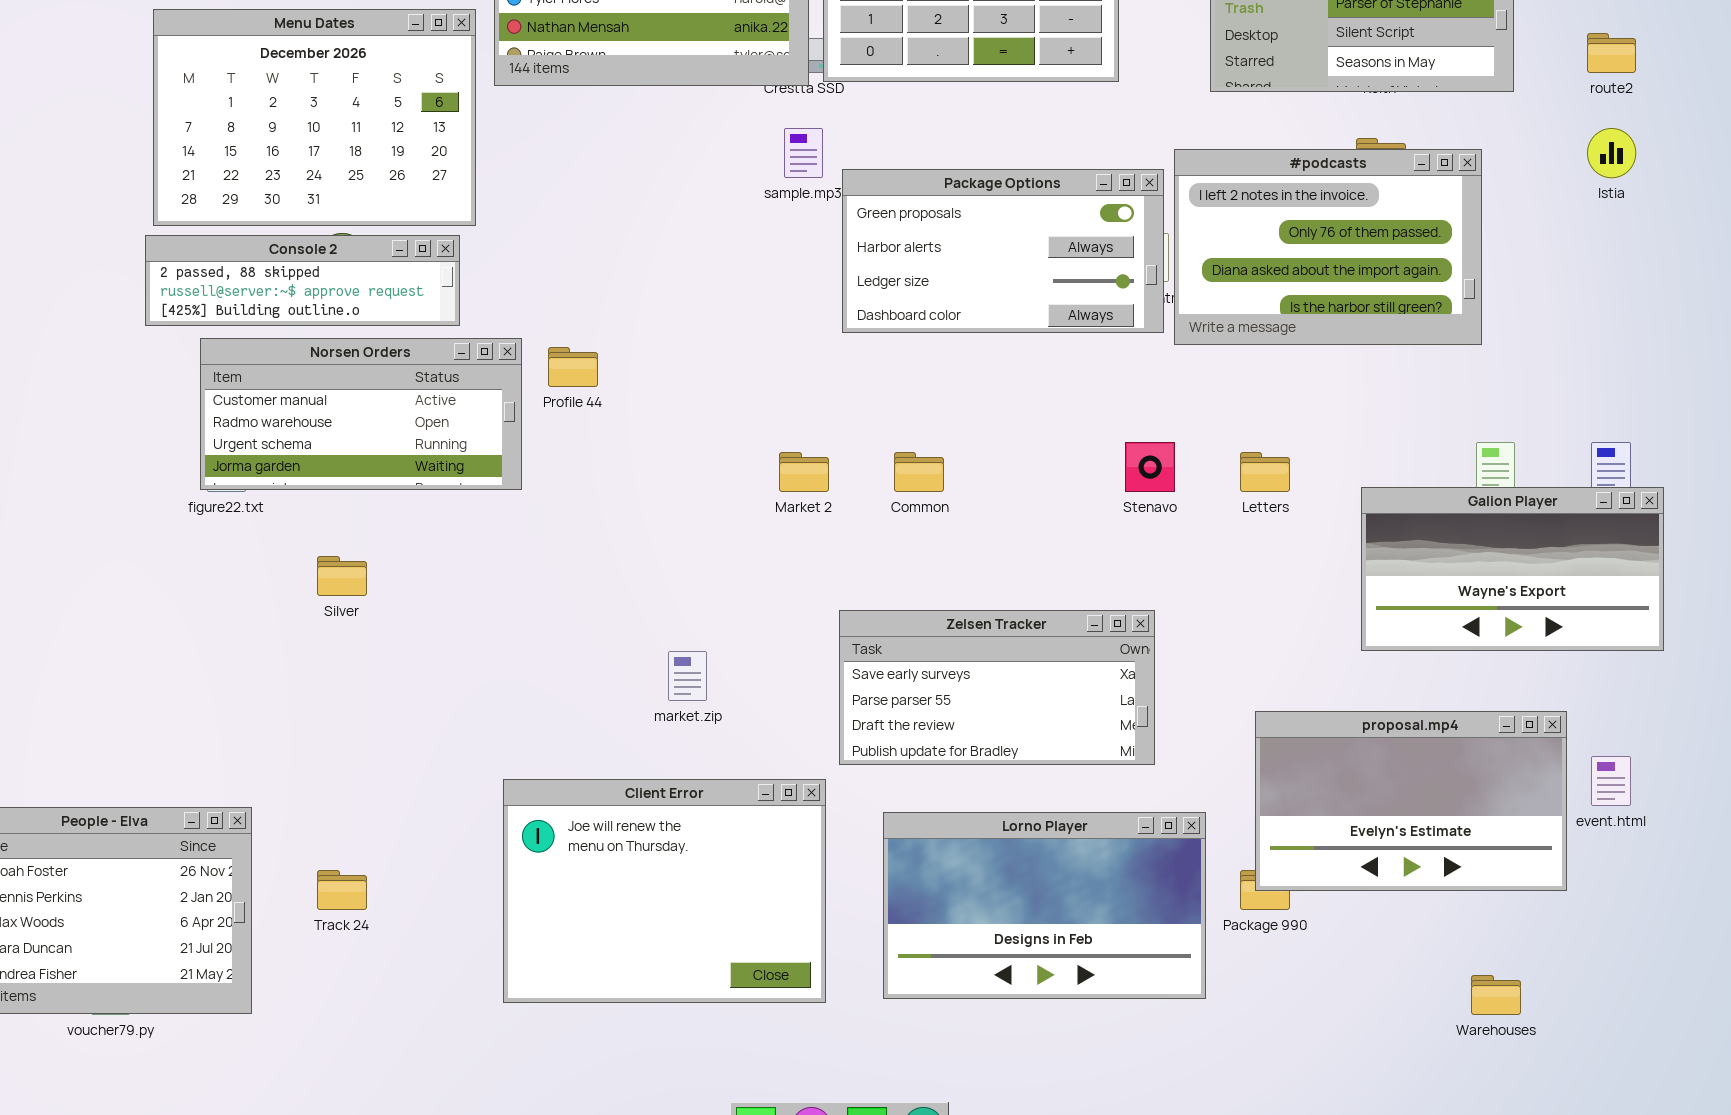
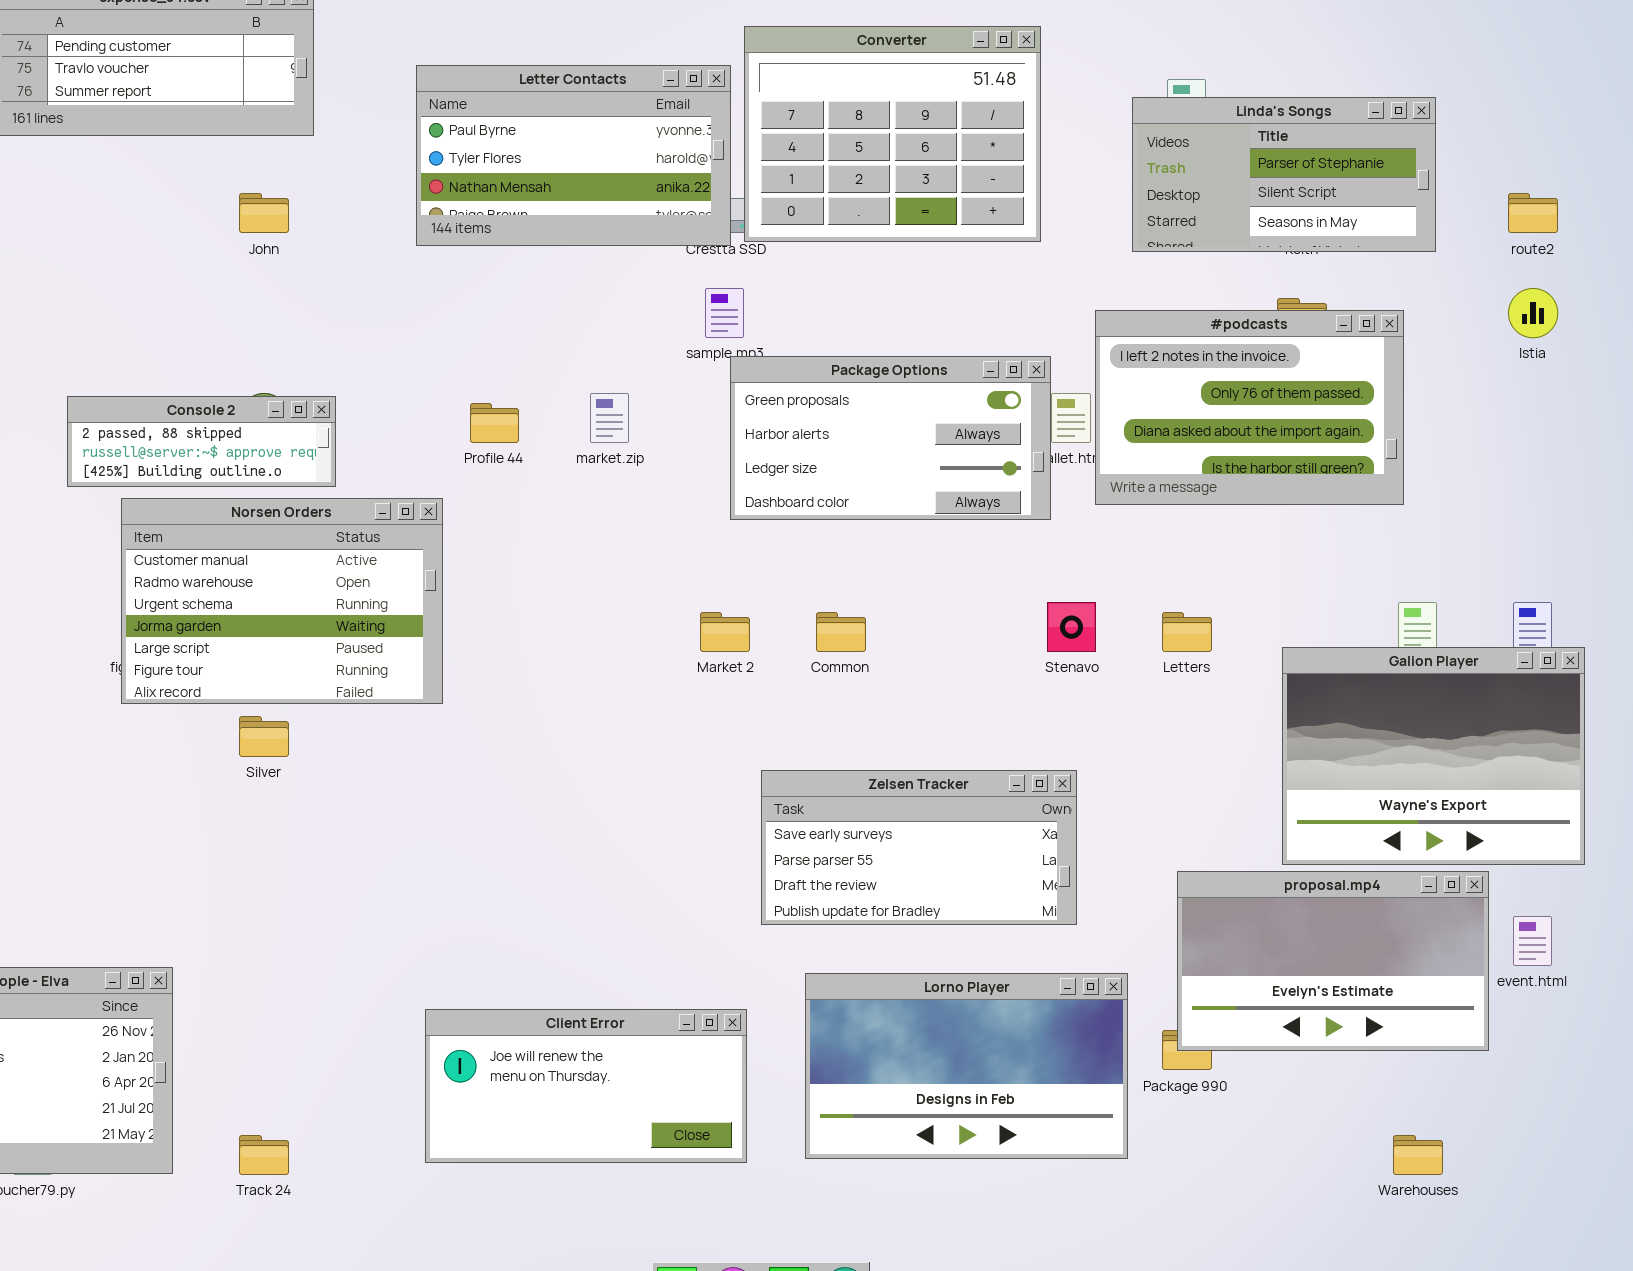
Menu Dates: [153,9,476,226] -> none, closed
Package Options: [842,169,1164,333] -> [730,356,1051,520], moved
Console 2: [145,235,460,326] -> [67,396,336,487], resized
Norsen Orders: [200,338,522,490] -> [121,498,443,704], resized
Profile 44: [548,347,598,387] -> [470,403,519,443], moved
Galion Player: [1361,487,1664,651] -> [1282,647,1585,865], resized
market.zip: [668,651,707,701] -> [590,393,629,443], moved
Client Error: [503,779,826,1003] -> [425,1009,747,1163], resized
Track 24: [317,870,367,910] -> [239,1135,289,1175], moved

